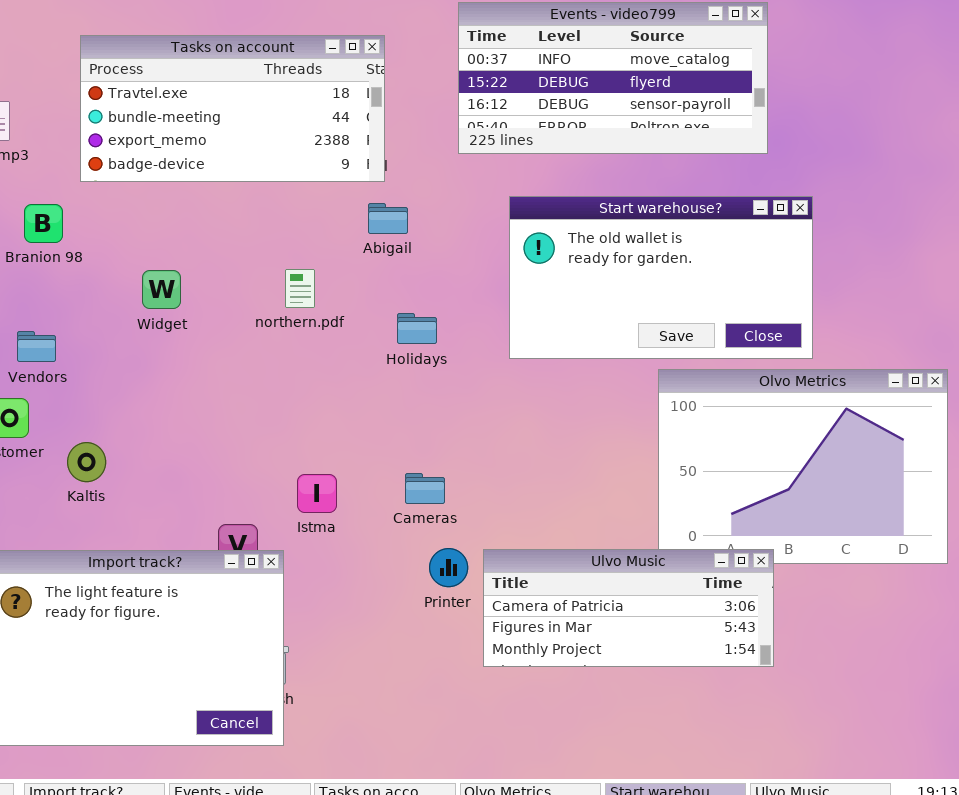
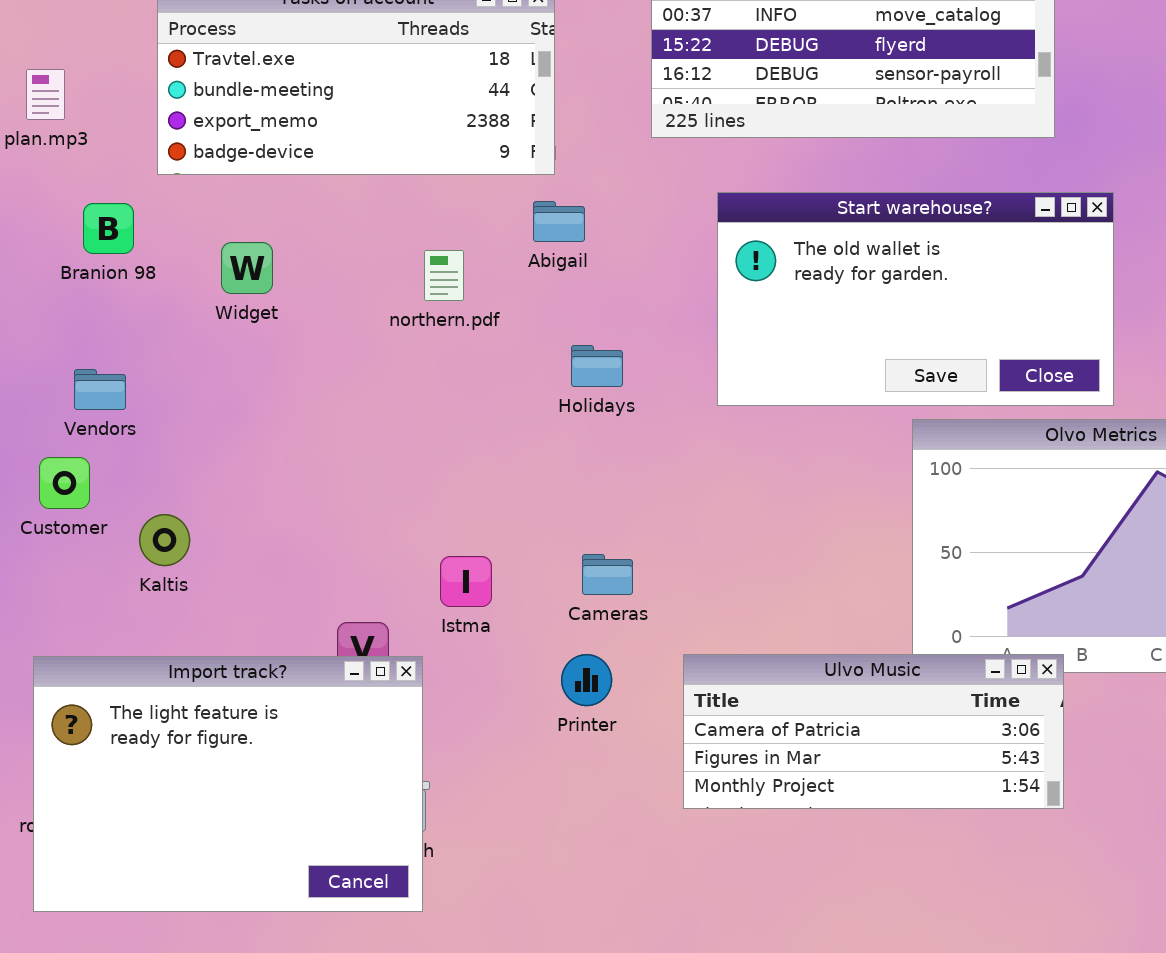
northern.pdf: [285,269,315,308] -> [424,250,464,301], moved
Widget: [142,270,181,309] -> [221,242,273,294], moved
Printer: [429,548,468,587] -> [561,654,612,706], moved

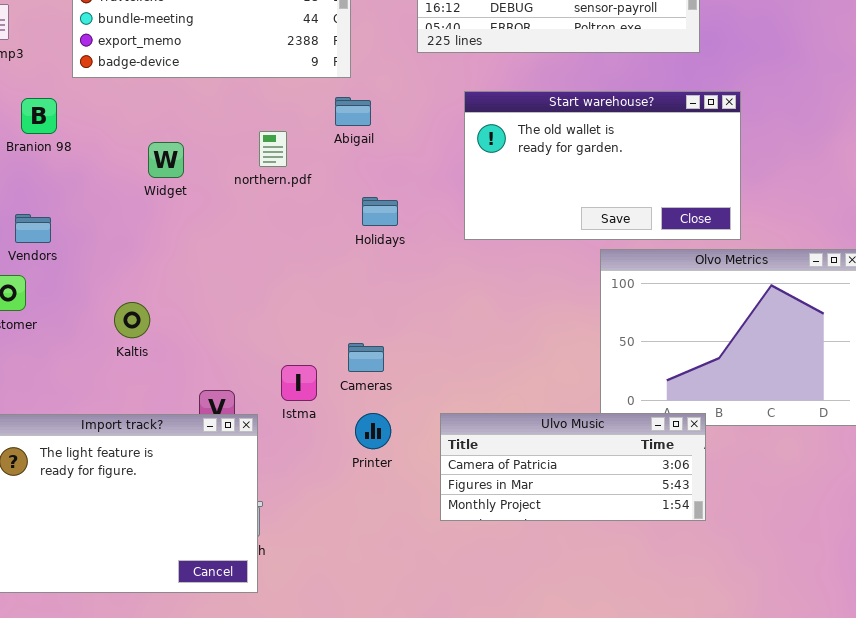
Widget: [221,242,273,294] -> [148,142,184,178], moved
Kaltis: [139,514,190,566] -> [114,302,150,338], moved
Cameras: [582,554,633,595] -> [348,343,384,372], moved
Istma: [440,556,492,607] -> [281,365,317,401], moved

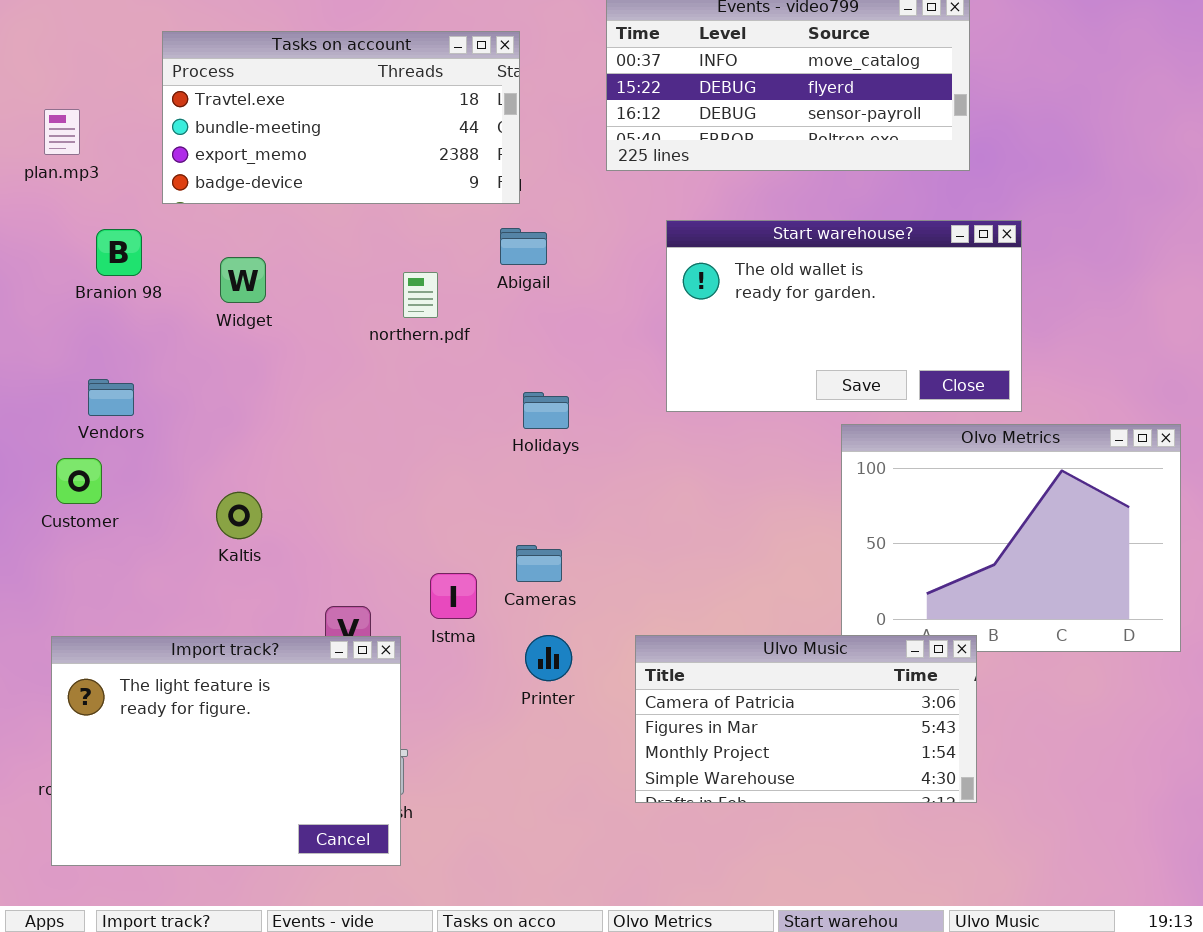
Widget: [148,142,184,178] -> [220,257,266,303], moved
Holidays: [362,197,398,226] -> [523,392,569,429], moved
Ulvo Music: [440,413,706,521] -> [635,635,977,803], resized

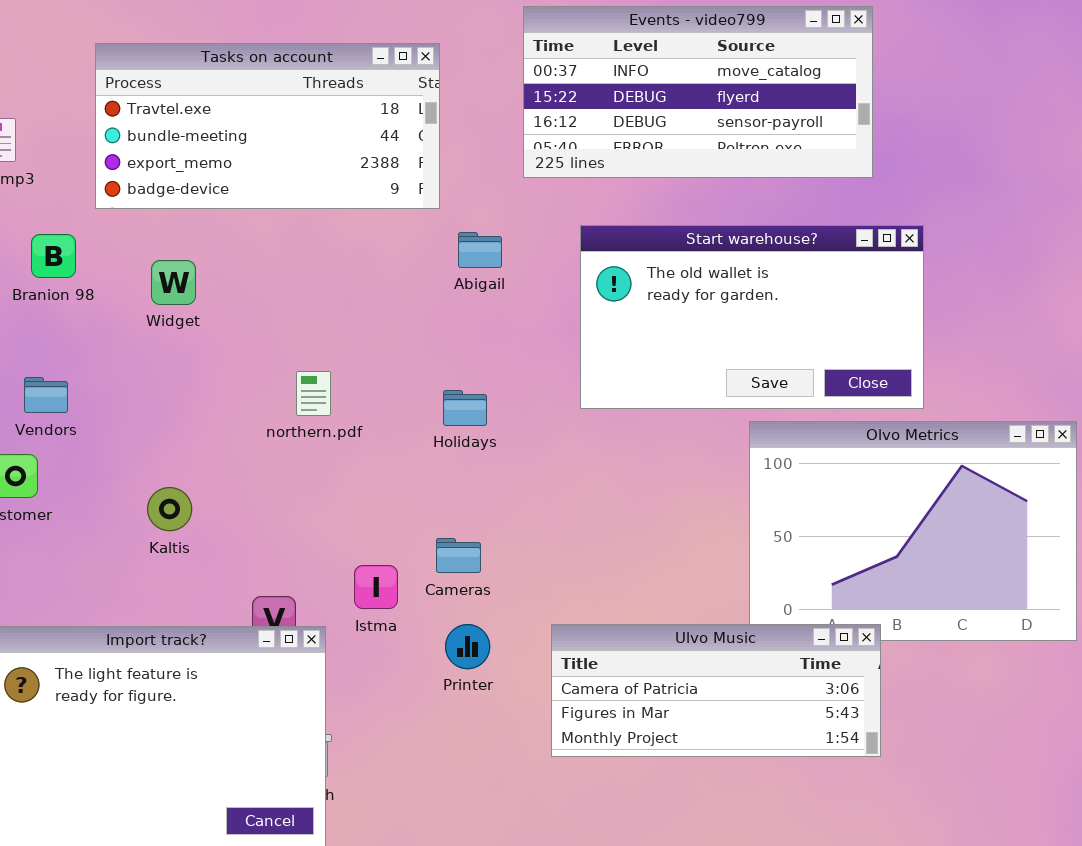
Abigail: [500,228,547,265] -> [458,232,502,268], moved
northern.pdf: [403,272,438,318] -> [296,371,331,416], moved
Ulvo Music: [635,635,977,803] -> [551,624,881,757], resized

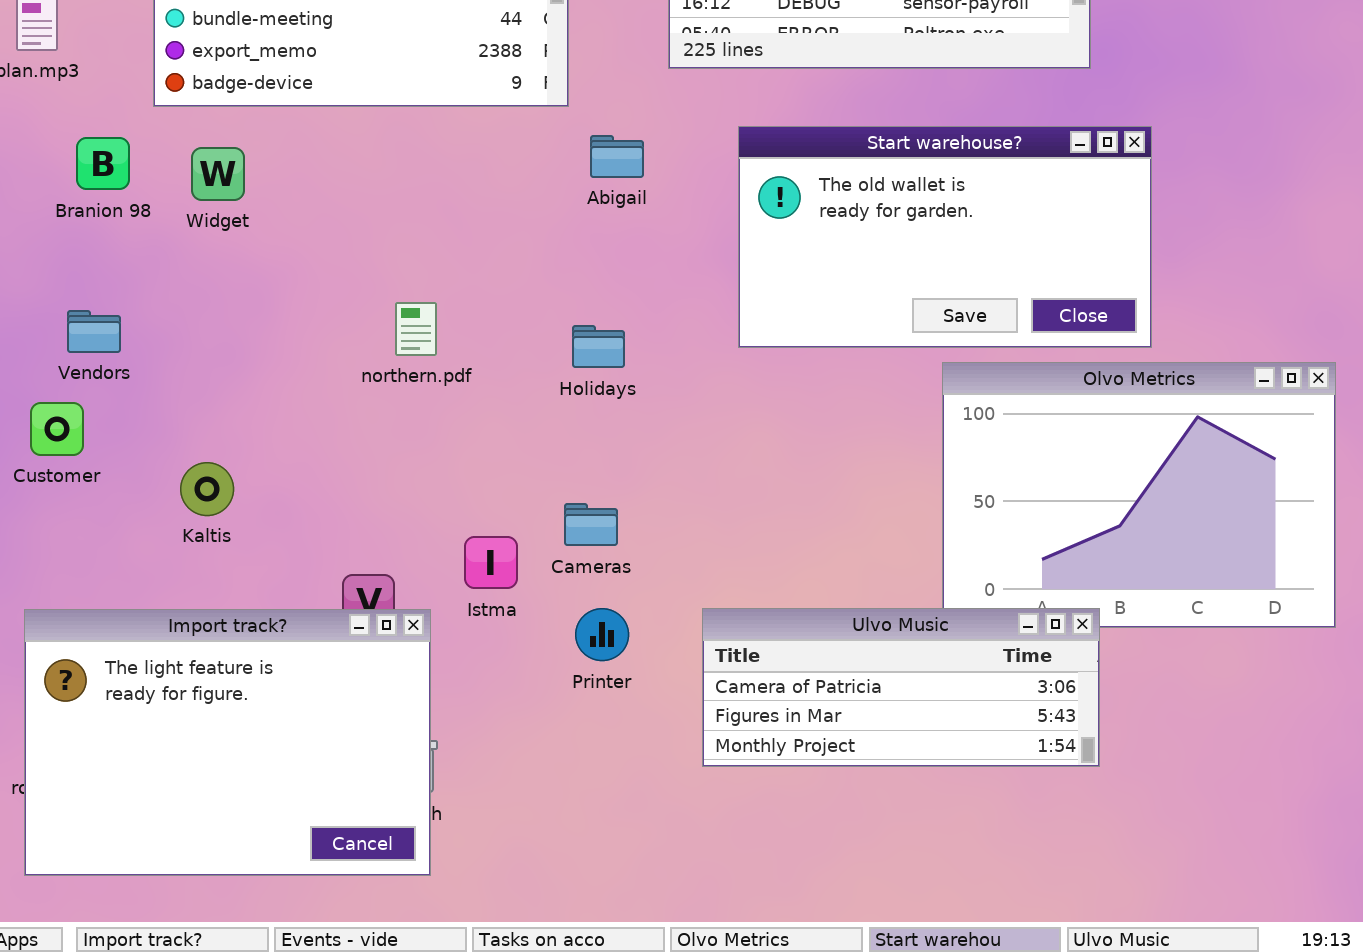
Widget: [151,260,196,305] -> [191,147,245,201], moved
Kaltis: [147,487,192,531] -> [180,462,234,516], moved

